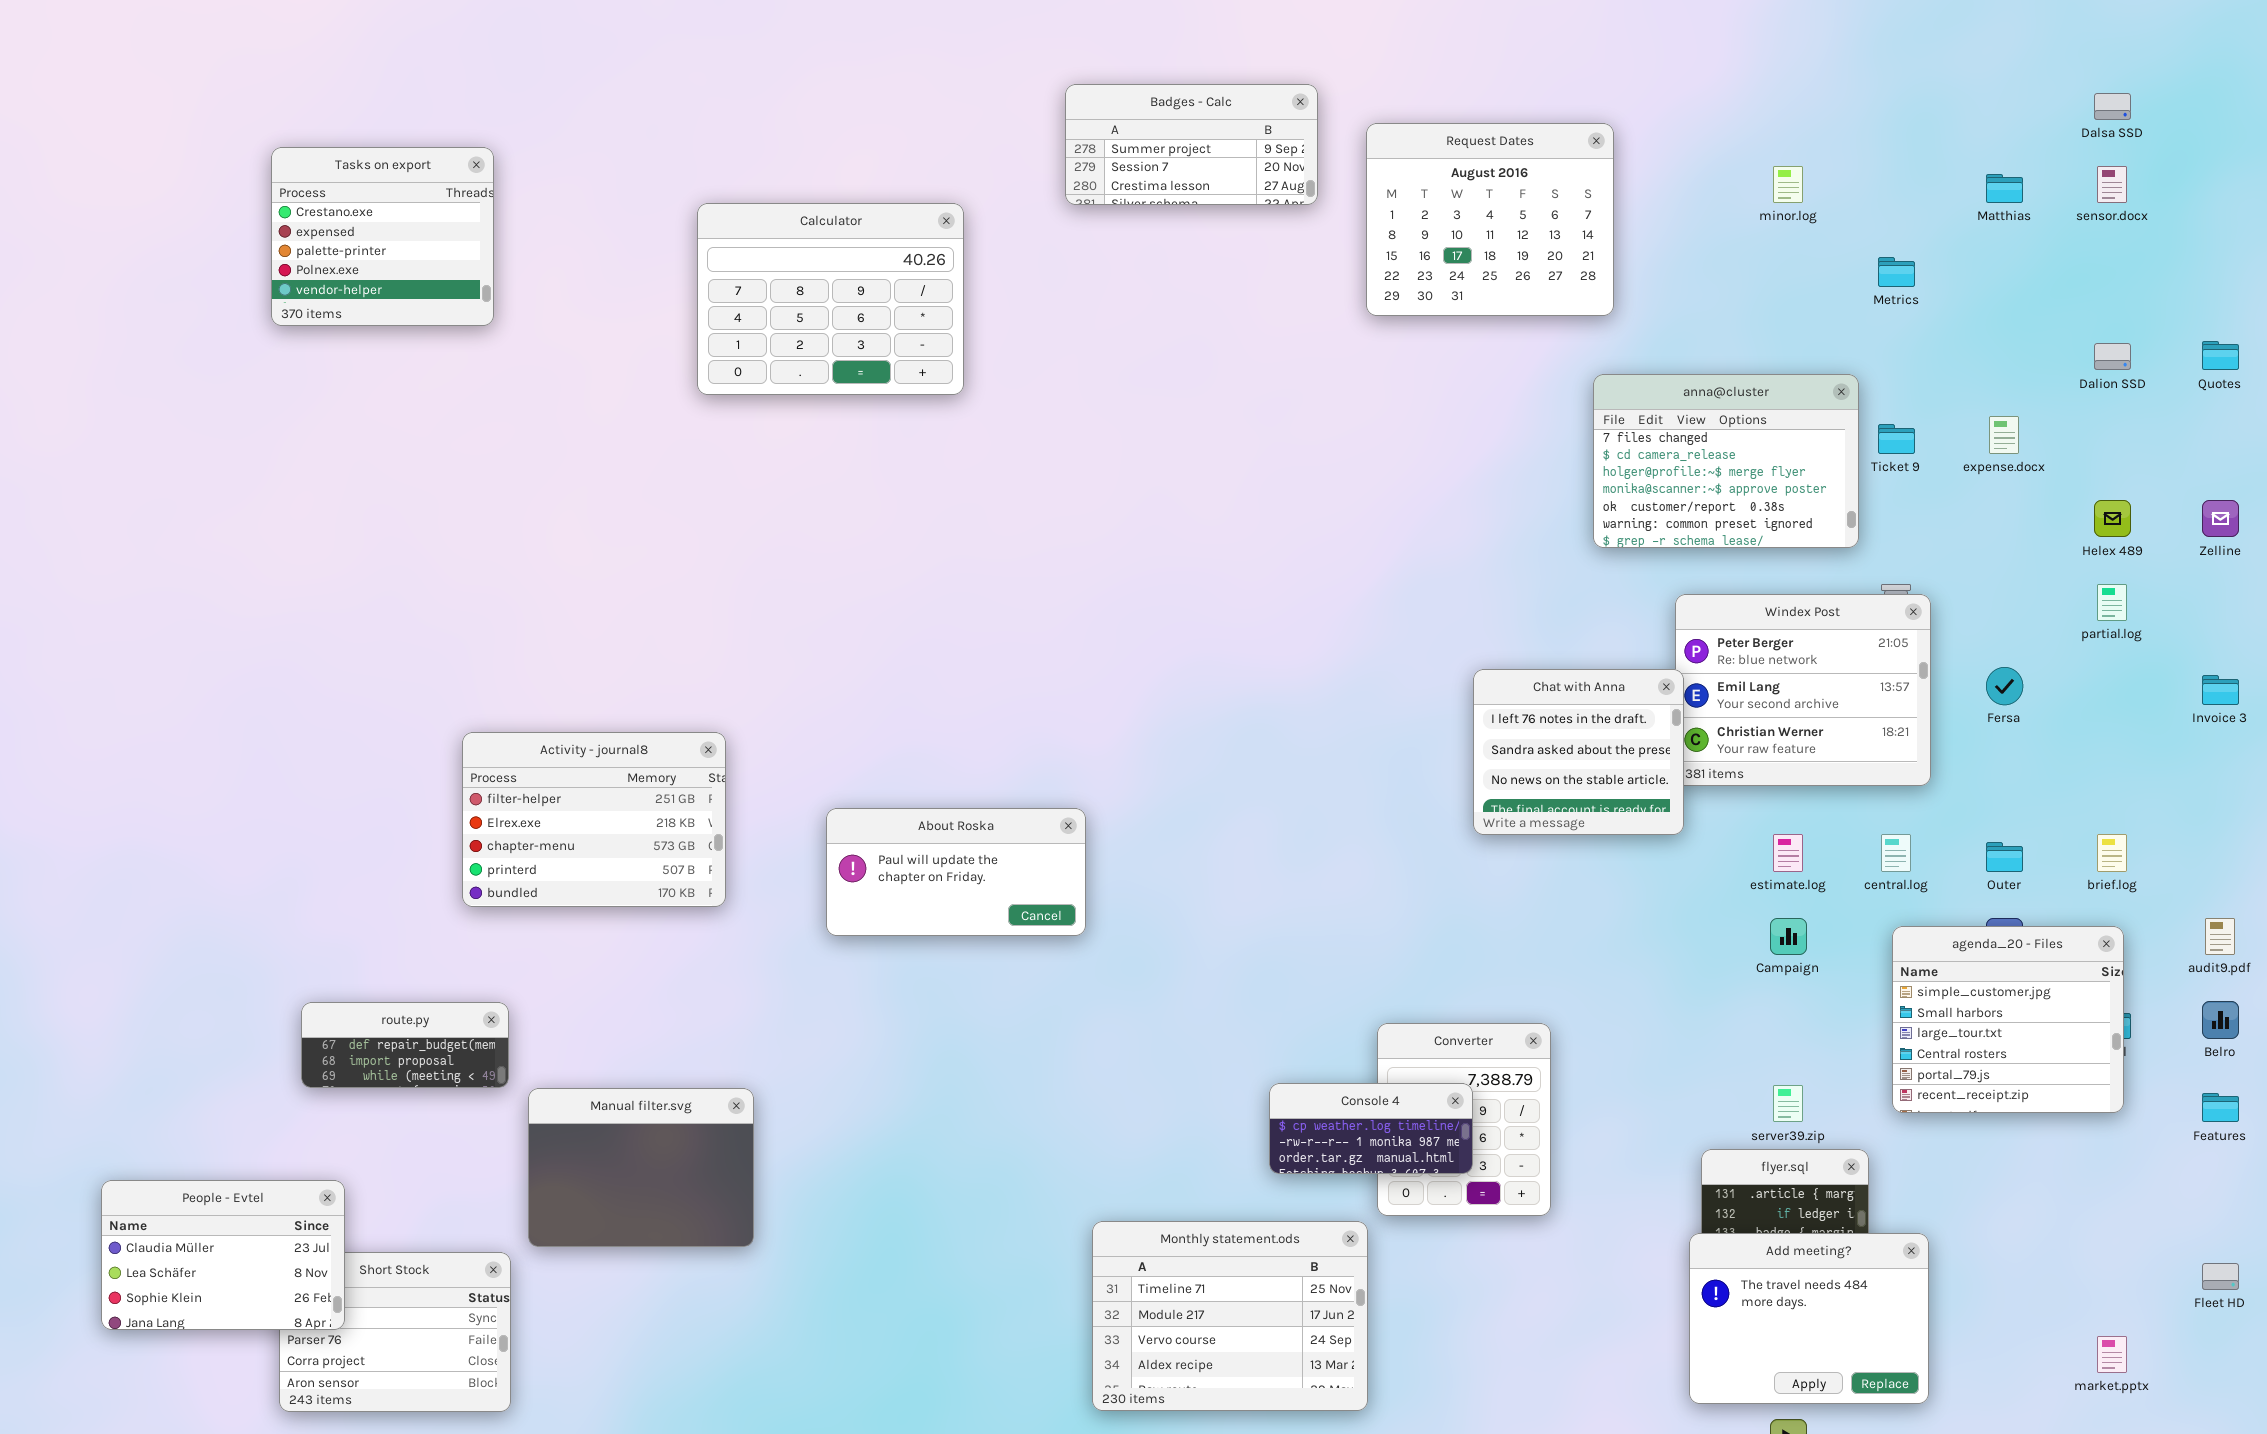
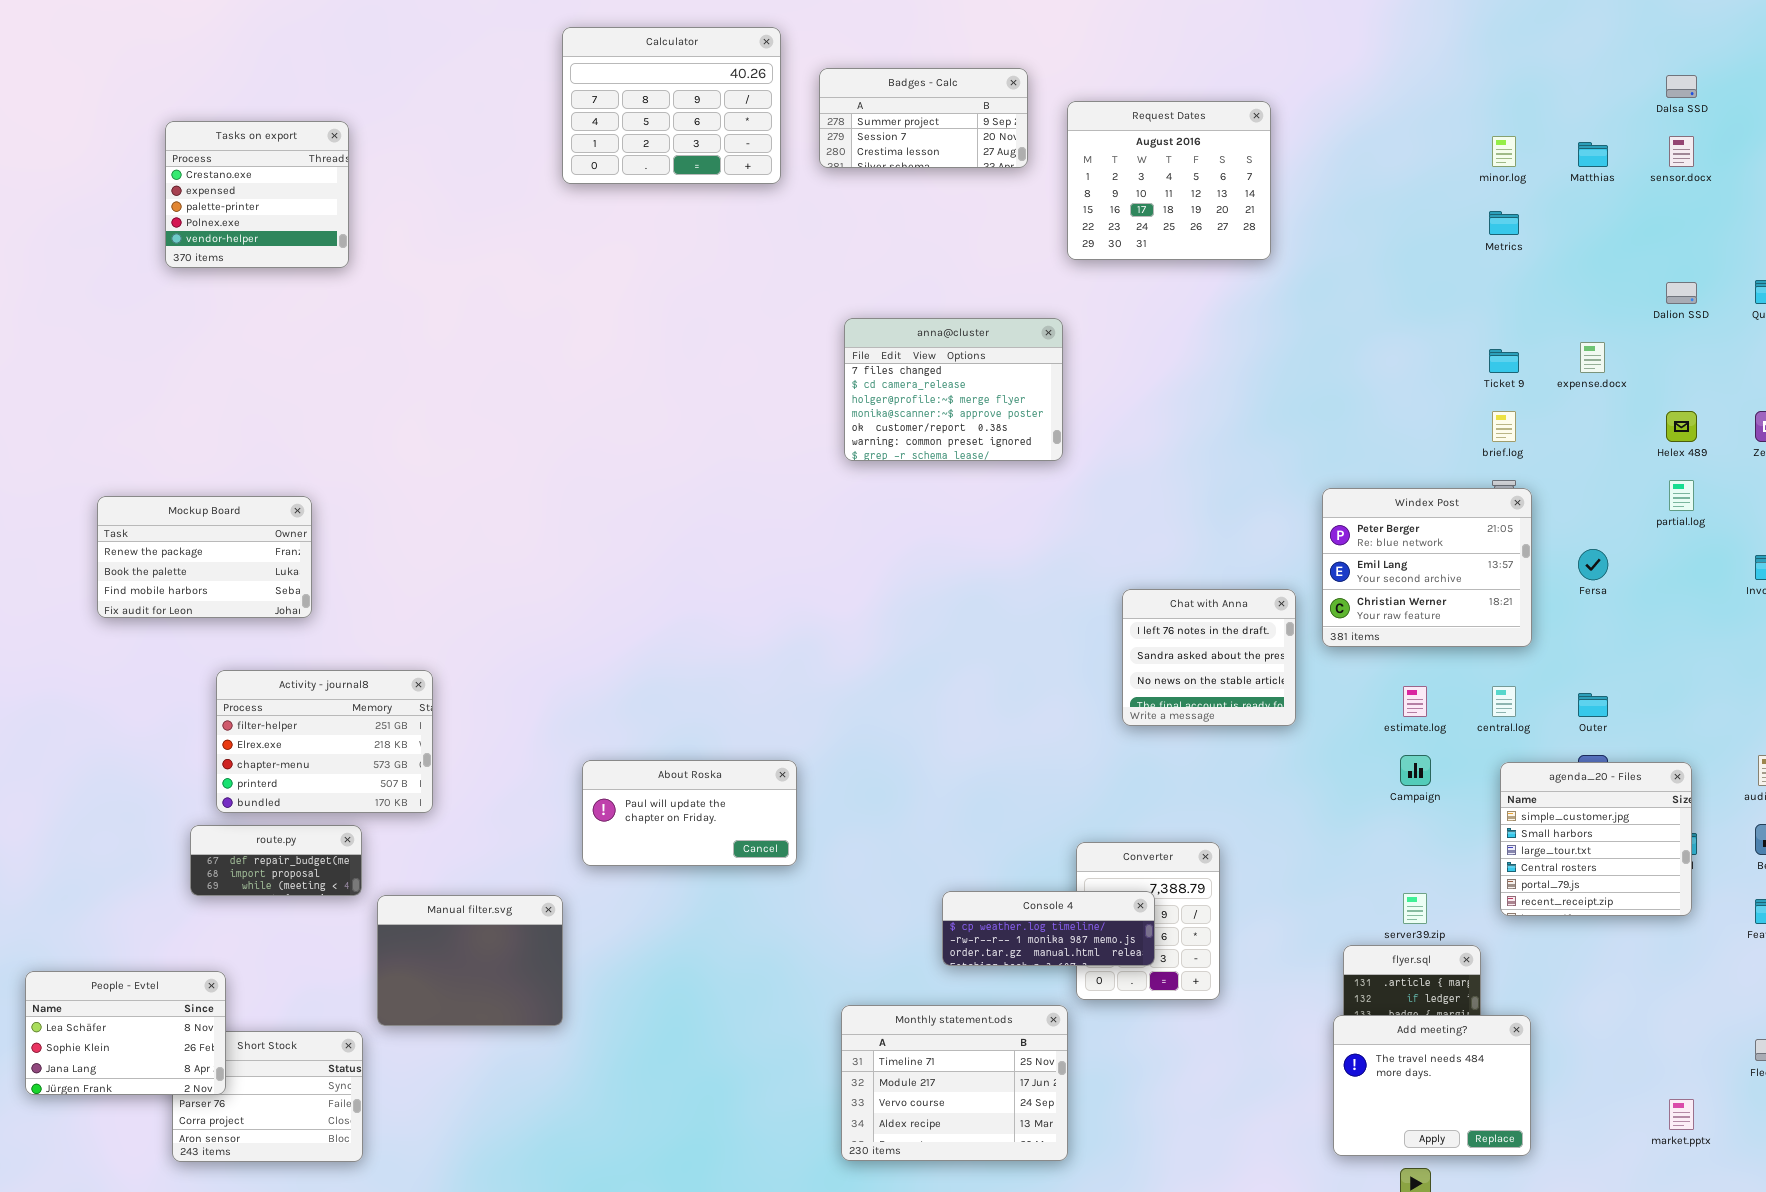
minor.log: [1773,166,1803,203] -> [1492,136,1516,167], moved
Calculator: [697,203,964,395] -> [562,27,781,184], moved
anna@cluster: [1593,374,1859,548] -> [844,318,1063,461], moved
Mockup Board: none -> [97,496,312,618], opened
Chat with Anna: [1473,669,1684,835] -> [1122,589,1296,726], moved
Activity - journal8: [462,732,726,907] -> [216,670,433,813], moved
About Roska: [826,808,1086,936] -> [582,760,797,866], moved
brief.log: [2097,834,2127,872] -> [1492,411,1516,442], moved
Console 4: [1269,1083,1473,1174] -> [942,891,1155,966], resized
People - Evtel: [101,1180,345,1330] -> [25,971,226,1095], scrolled down 1 row

